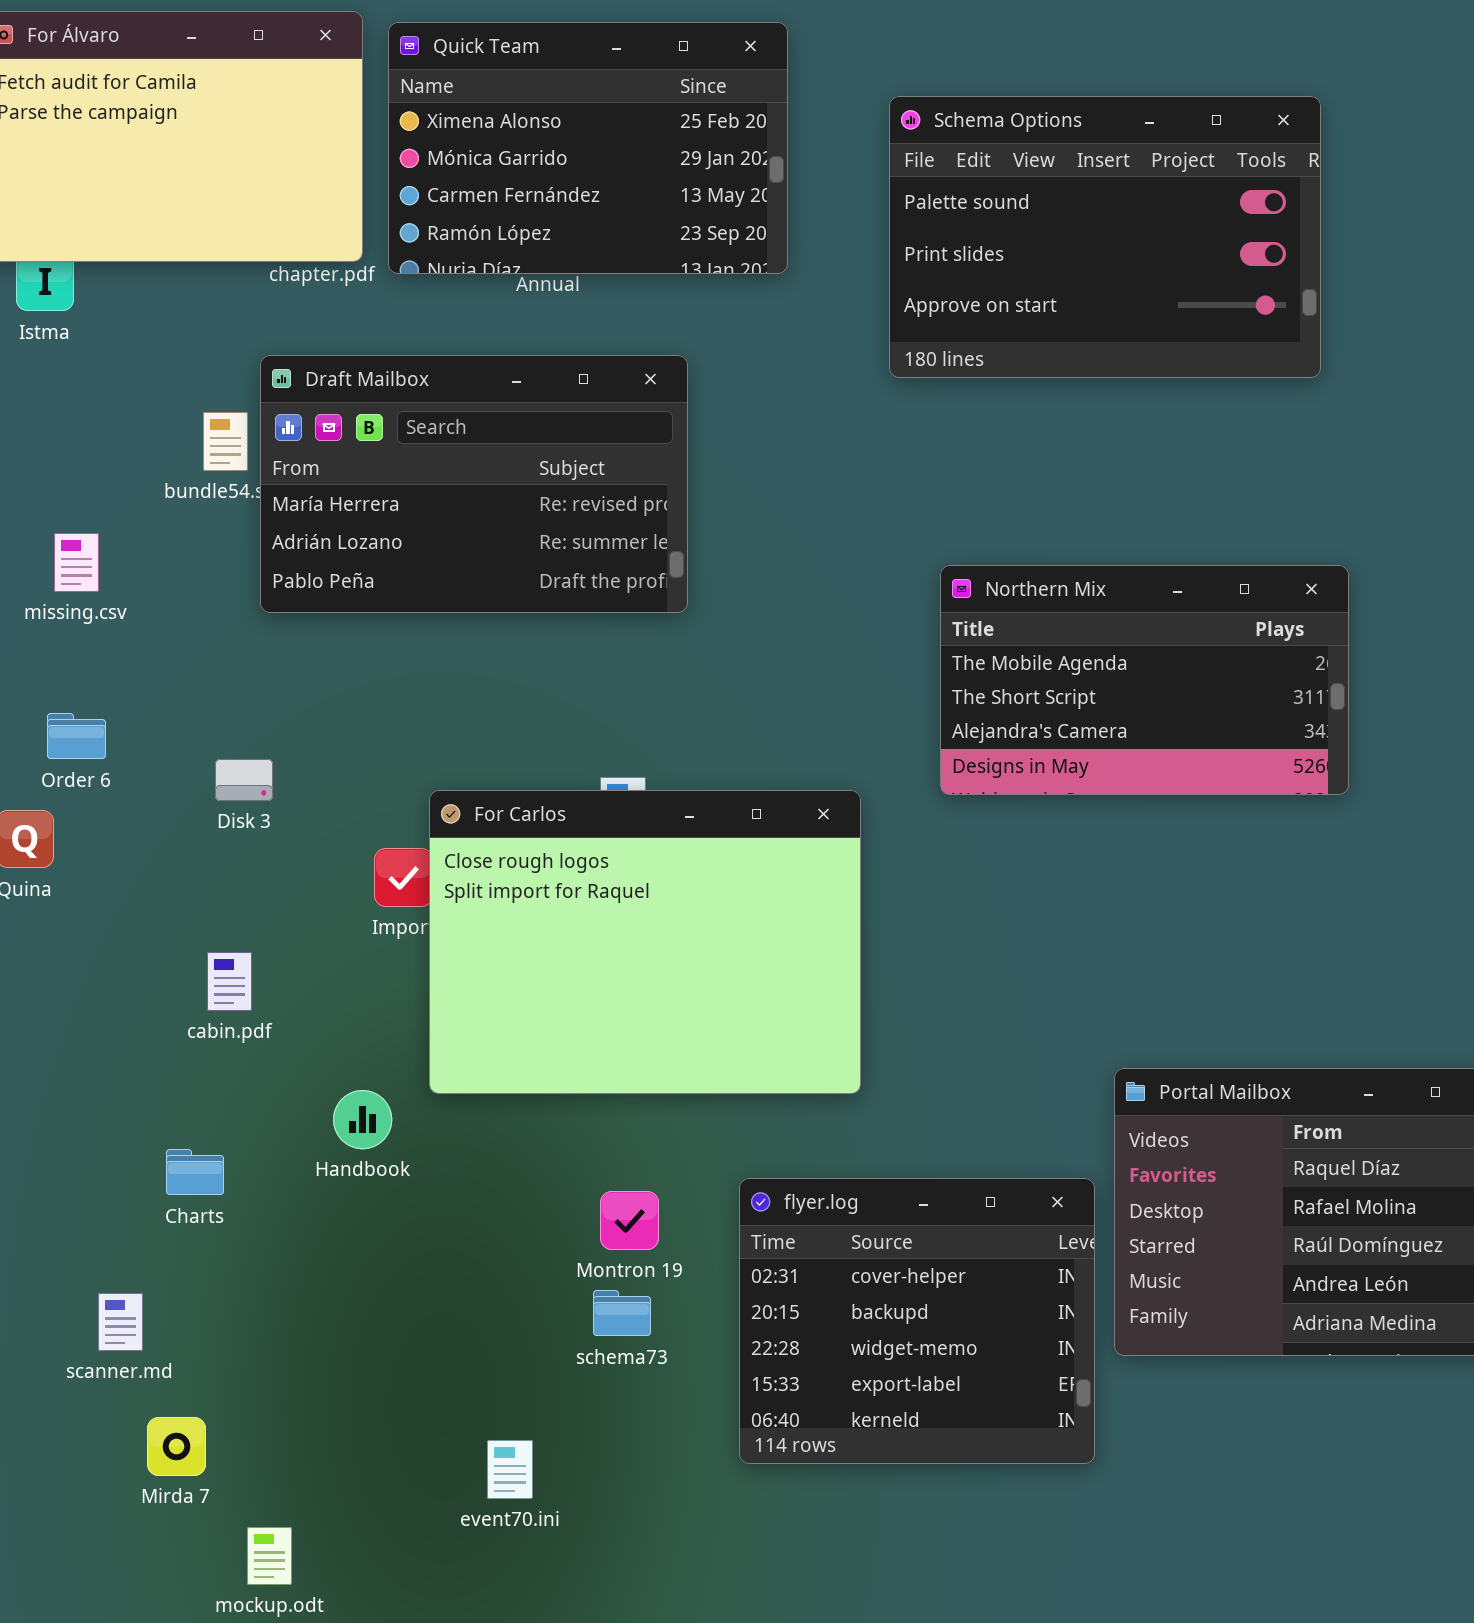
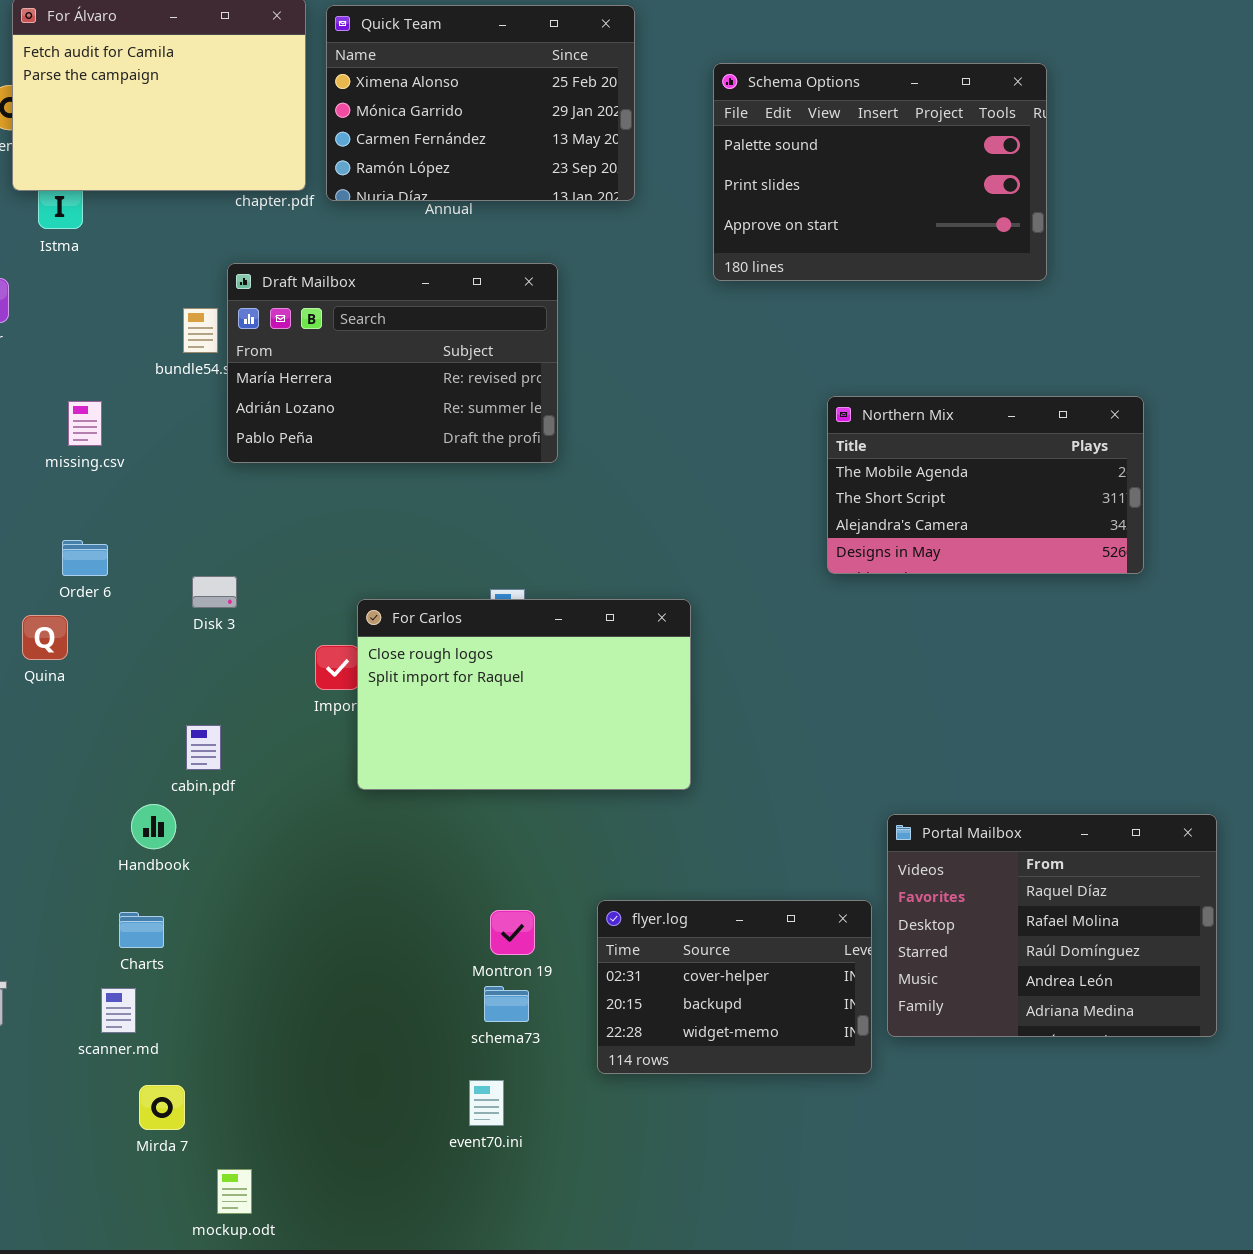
Northern Mix: [940,565,1349,795] -> [827,396,1144,574], moved
For Carlos: [429,790,861,1094] -> [357,599,691,790], resized
Handbook: [333,1090,392,1149] -> [131,804,176,849], moved
Charts: [166,1149,224,1195] -> [119,912,164,948], moved
flyer.log: [739,1178,1095,1464] -> [597,900,872,1074], resized
event70.ini: [487,1440,533,1499] -> [469,1080,504,1126], moved

